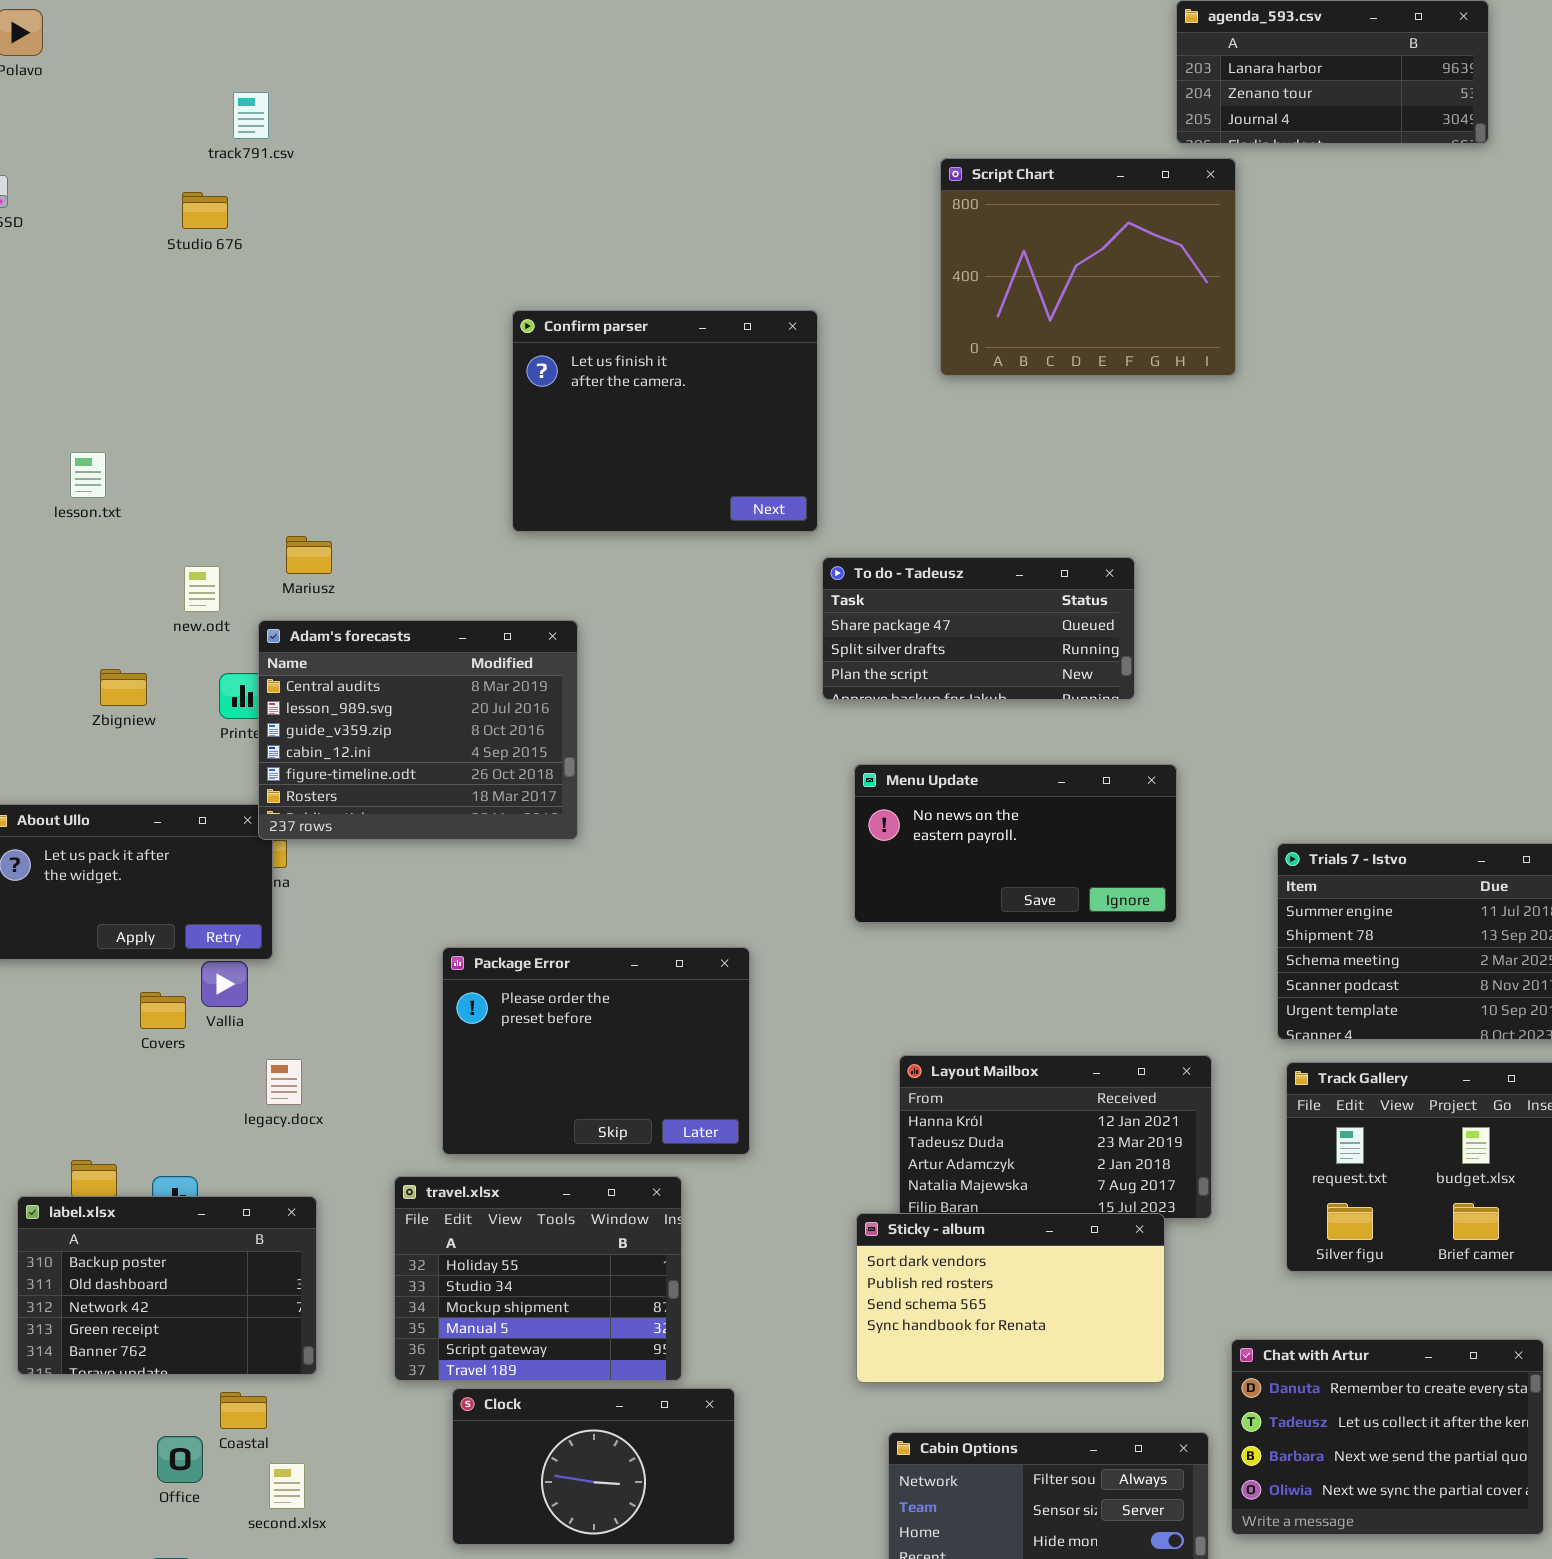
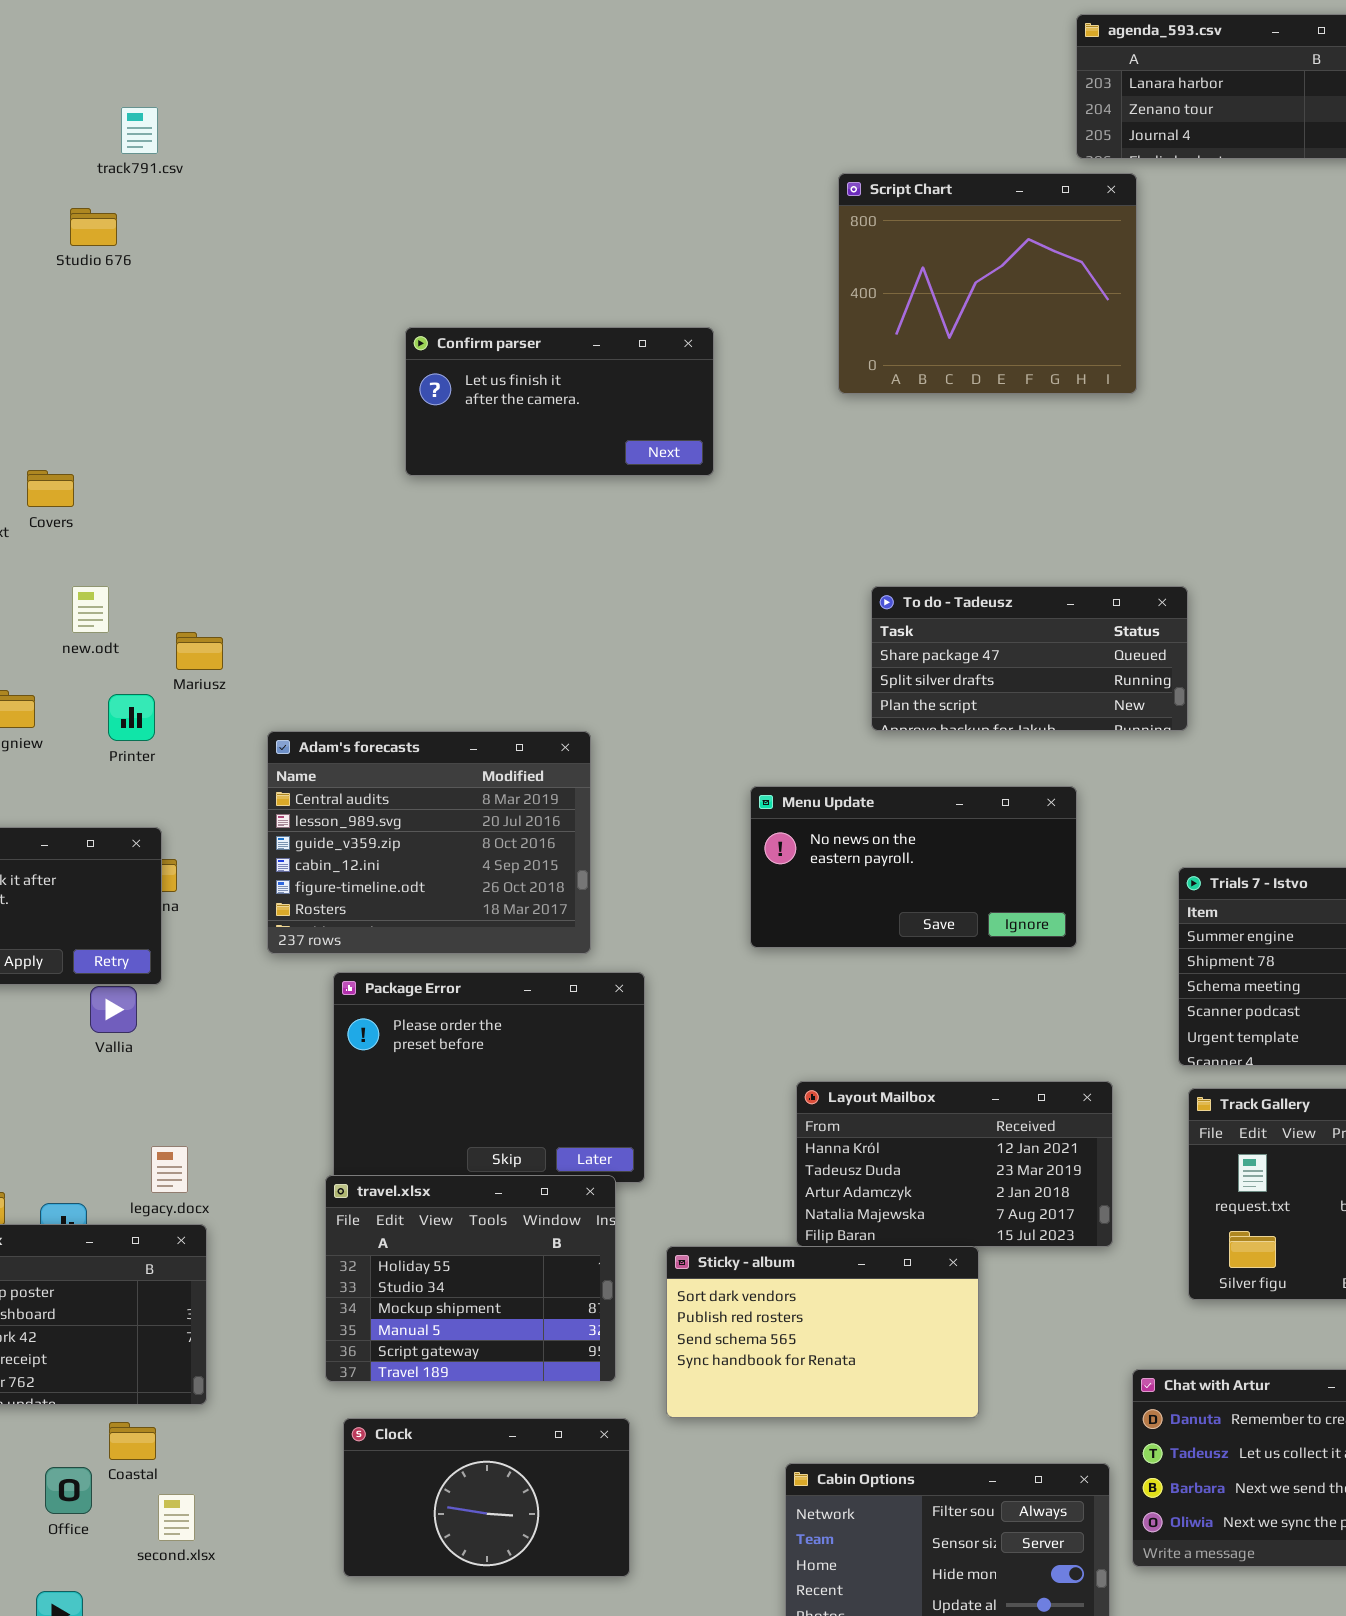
Confirm parser: [512,310,818,532] -> [405,327,714,476], resized
Mariusz: [286,536,332,574] -> [176,632,223,670], moved
To do - Tadeusz: [822,557,1135,700] -> [871,586,1188,731], moved
Adam's forecasts: [258,620,578,840] -> [267,731,591,954], moved
Covers: [140,992,186,1029] -> [27,470,74,507], moved
legacy.docx: [266,1059,302,1105] -> [151,1146,188,1193], moved
travel.xlsx: [394,1176,682,1381] -> [325,1175,616,1382], moved
Sticky - album: [856,1213,1165,1383] -> [666,1246,979,1418], moved

